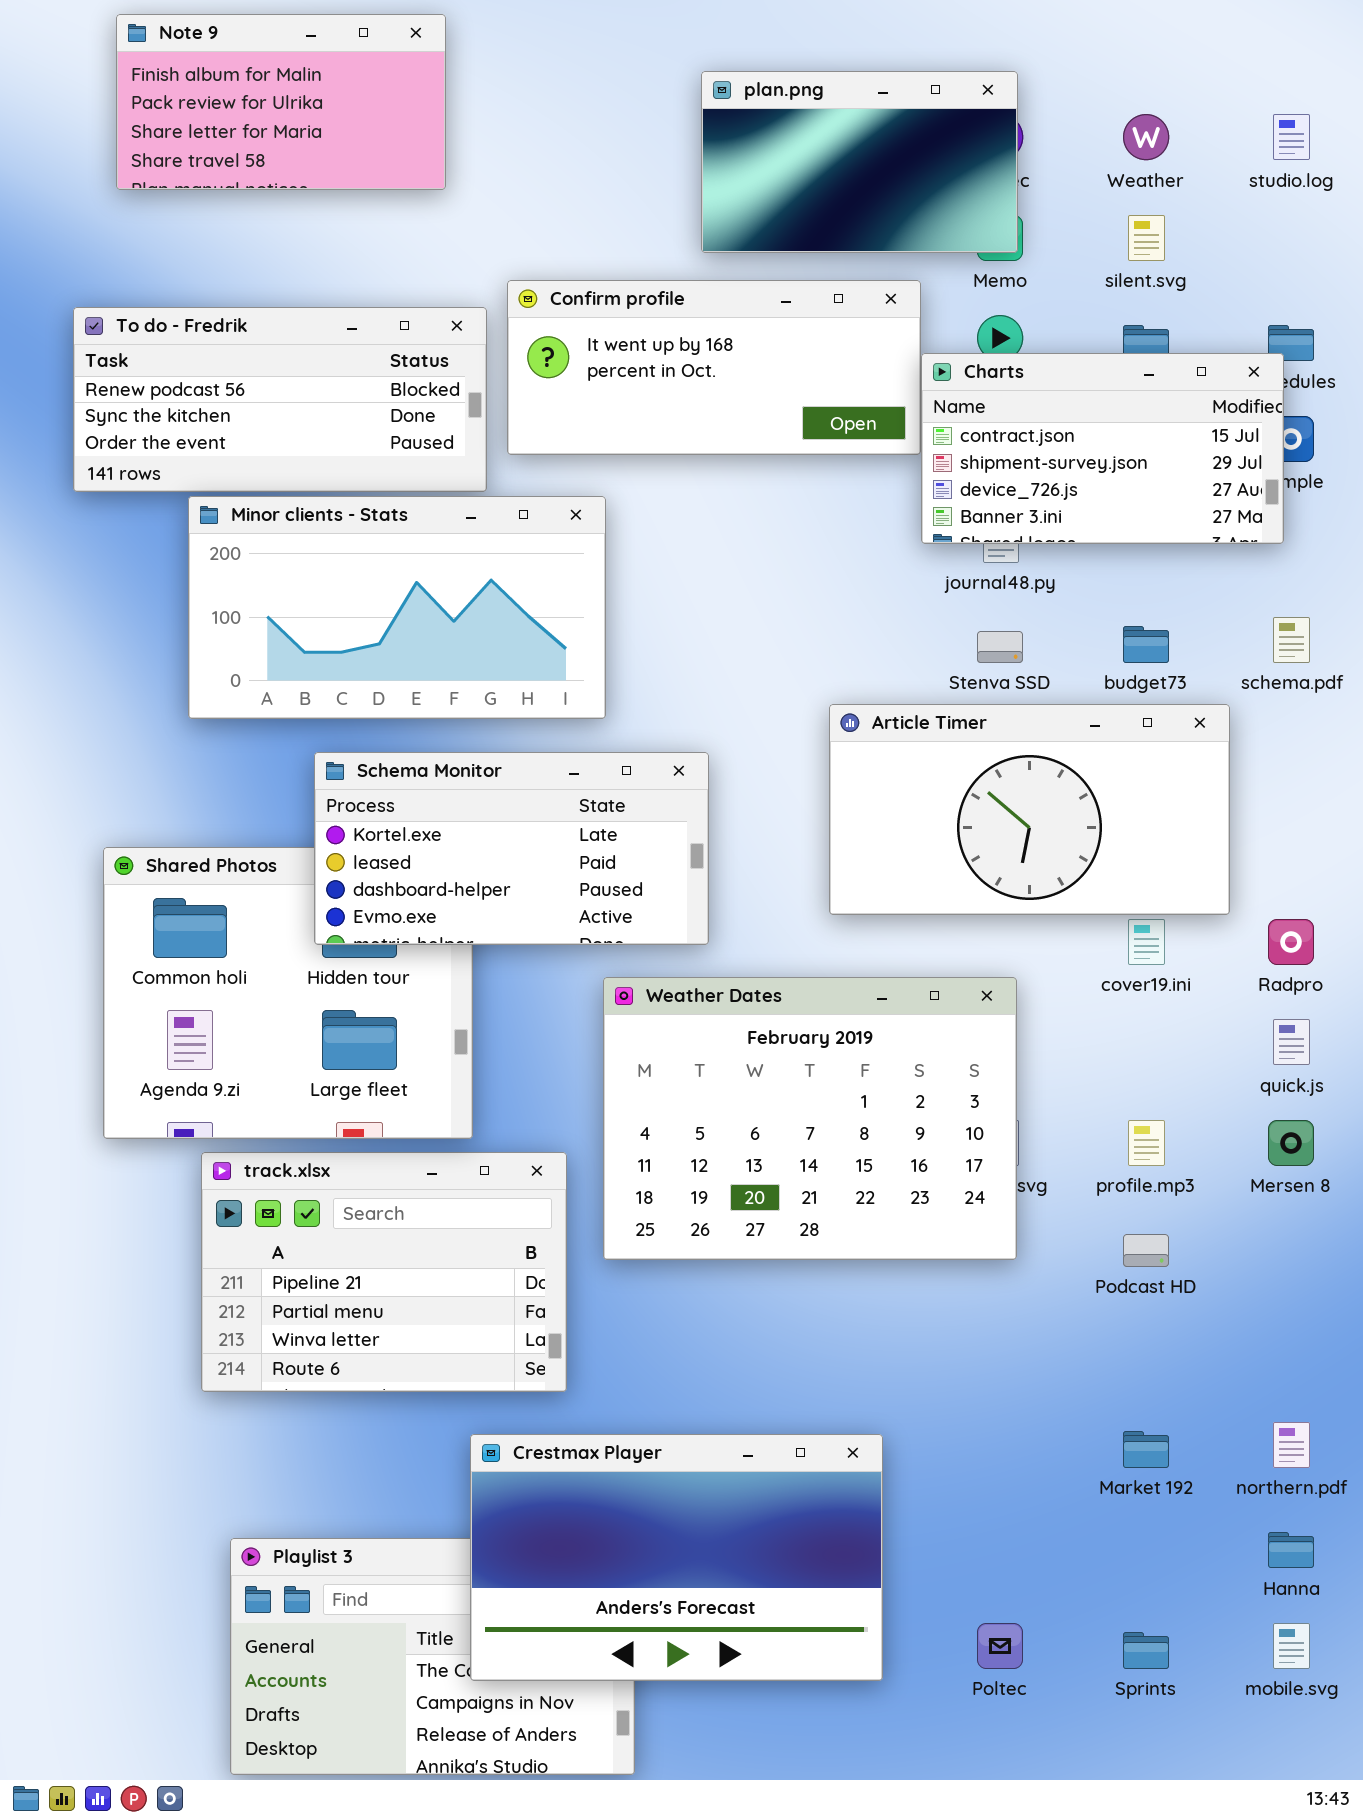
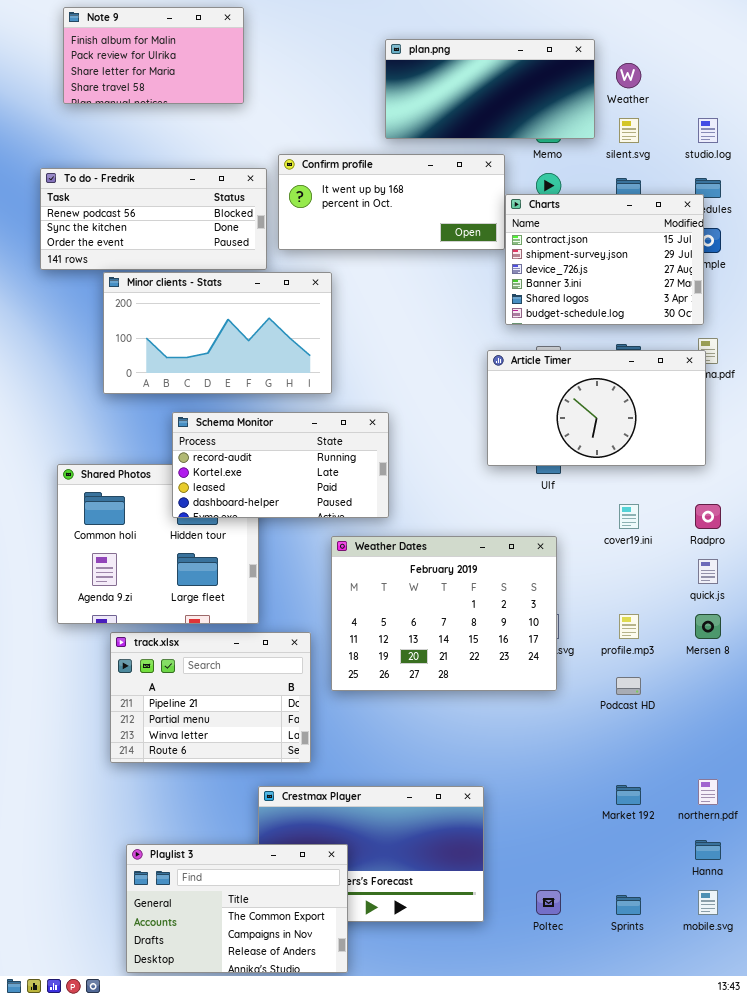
plan.png: [701,71,1018,253] -> [385,39,595,139], resized
studio.log: [1273,114,1310,160] -> [698,118,718,143], moved
Charts: [921,353,1284,544] -> [505,194,704,325], resized
Article Timer: [829,704,1230,915] -> [487,350,706,466], moved
Schema Monitor: [314,752,709,945] -> [172,412,389,518], scrolled up 1 row
Playlist 3: [230,1538,635,1775] -> [126,844,348,973], raised

